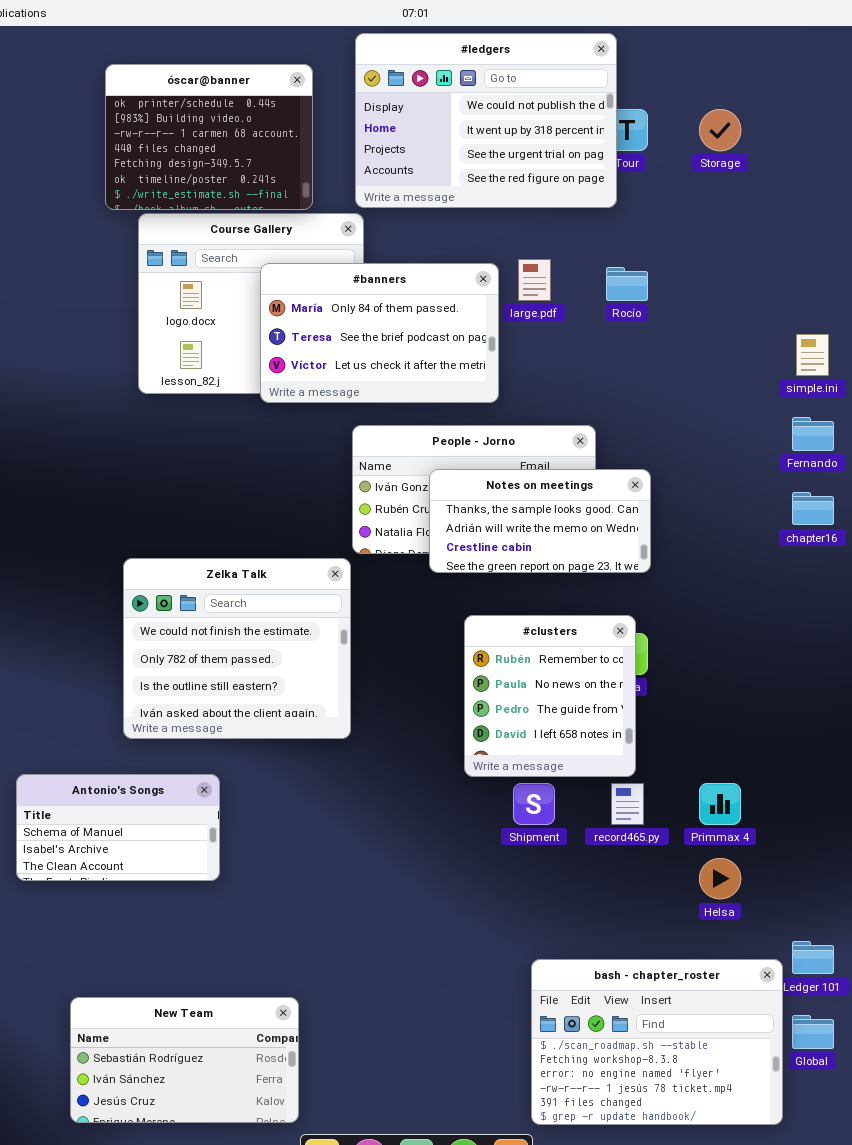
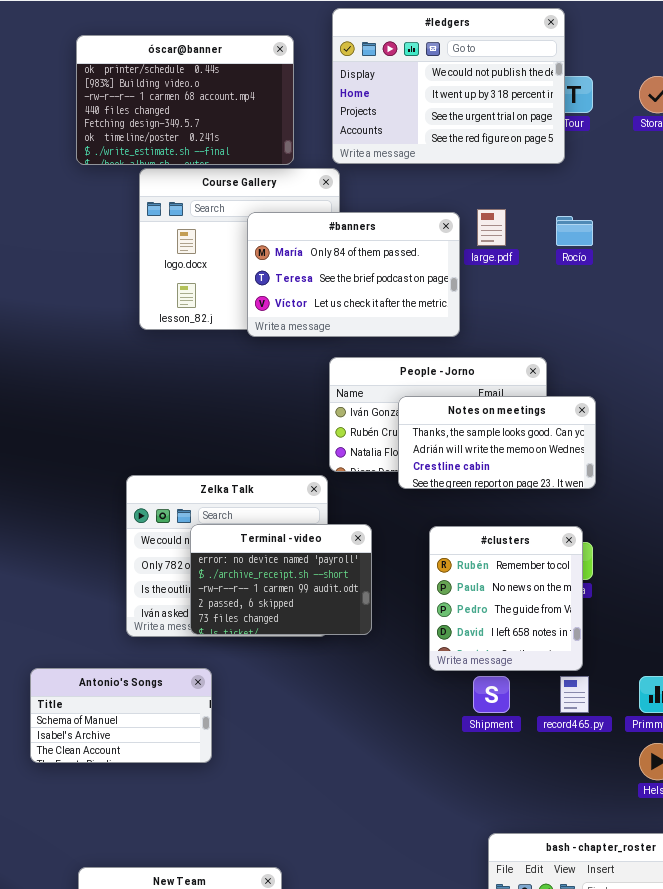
óscar@banner: [105,64,313,210] -> [76,35,294,165], resized
Terminal - video: none -> [190,524,372,635], opened

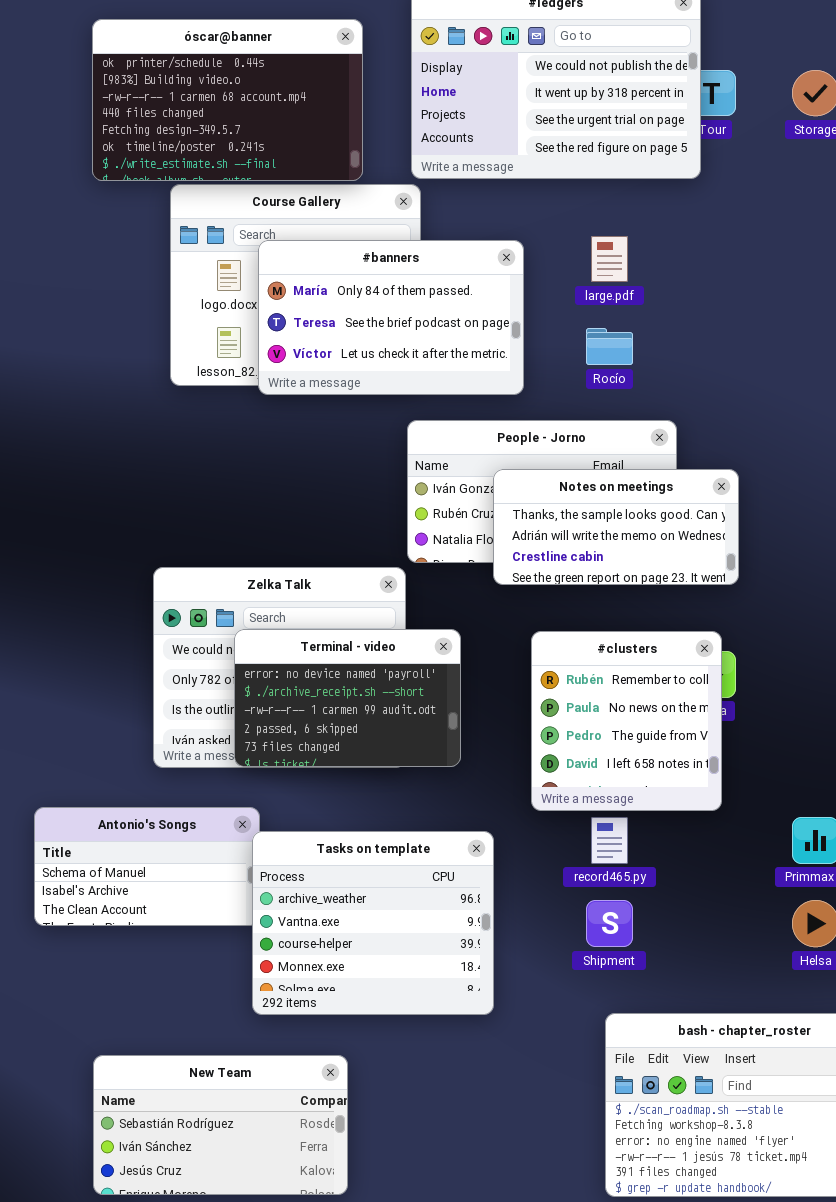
#banners: [247,212,460,337] -> [258,240,524,395], moved
Rocío: [556,216,593,246] -> [586,328,633,365], moved
Shipment: [473,676,510,713] -> [586,900,633,947], moved
record465.py: [560,676,589,713] -> [591,817,628,864], moved
Tasks on template: none -> [252,831,494,1015], opened

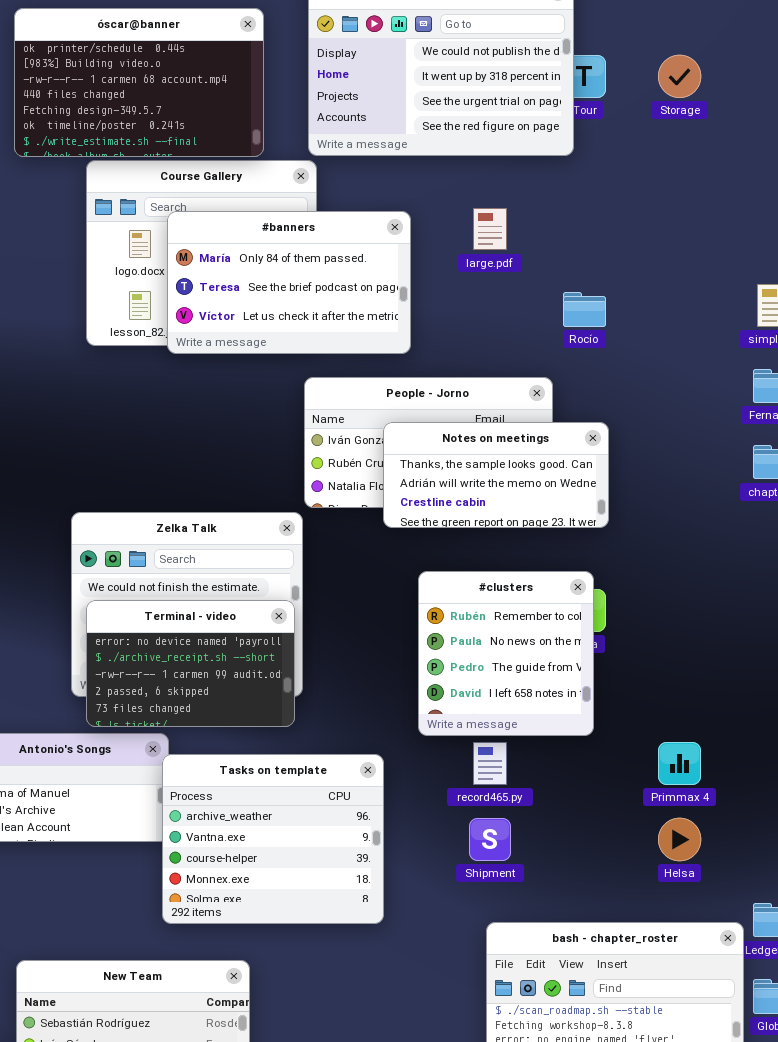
Rocío: [586,328,633,365] -> [563,292,606,327], moved
Terminal - video: [234,629,461,767] -> [86,600,295,727], moved

